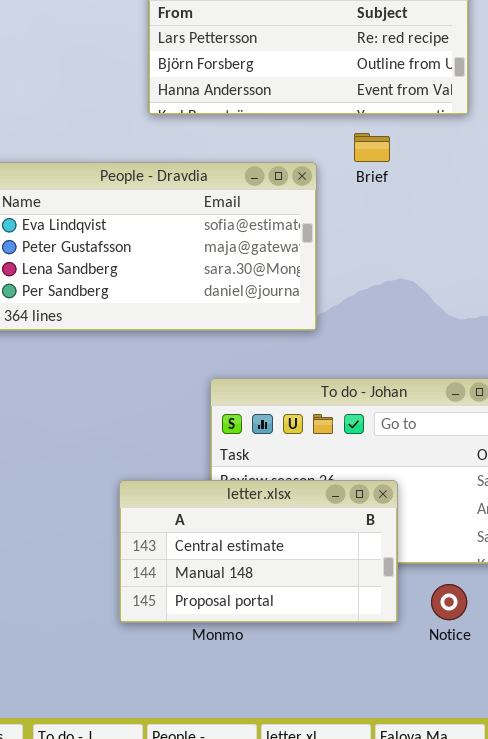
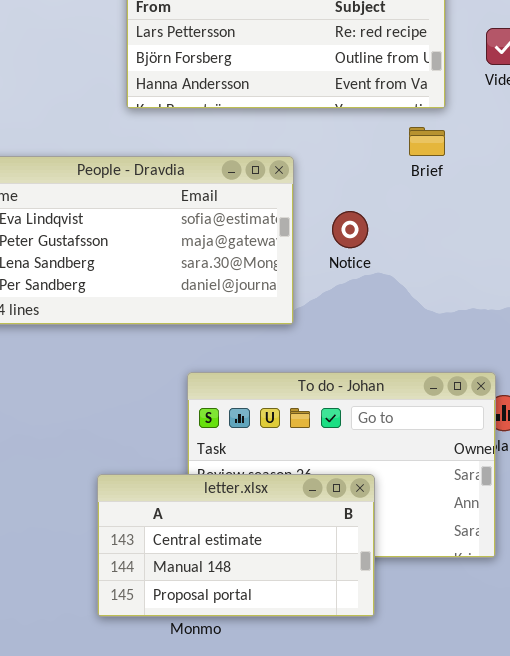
Brief: [354,133,390,162] -> [409,127,445,156], moved
Notice: [431,584,467,620] -> [332,211,368,248], moved

